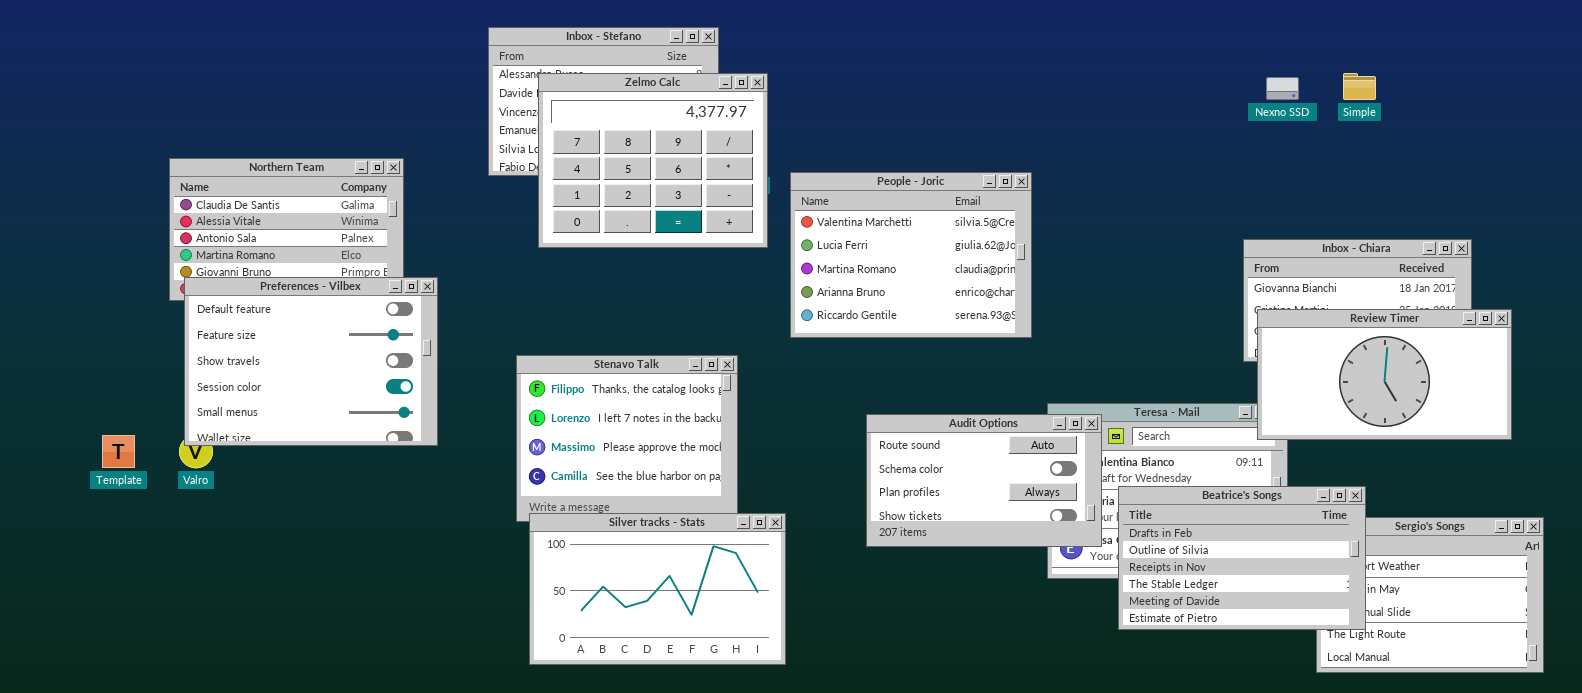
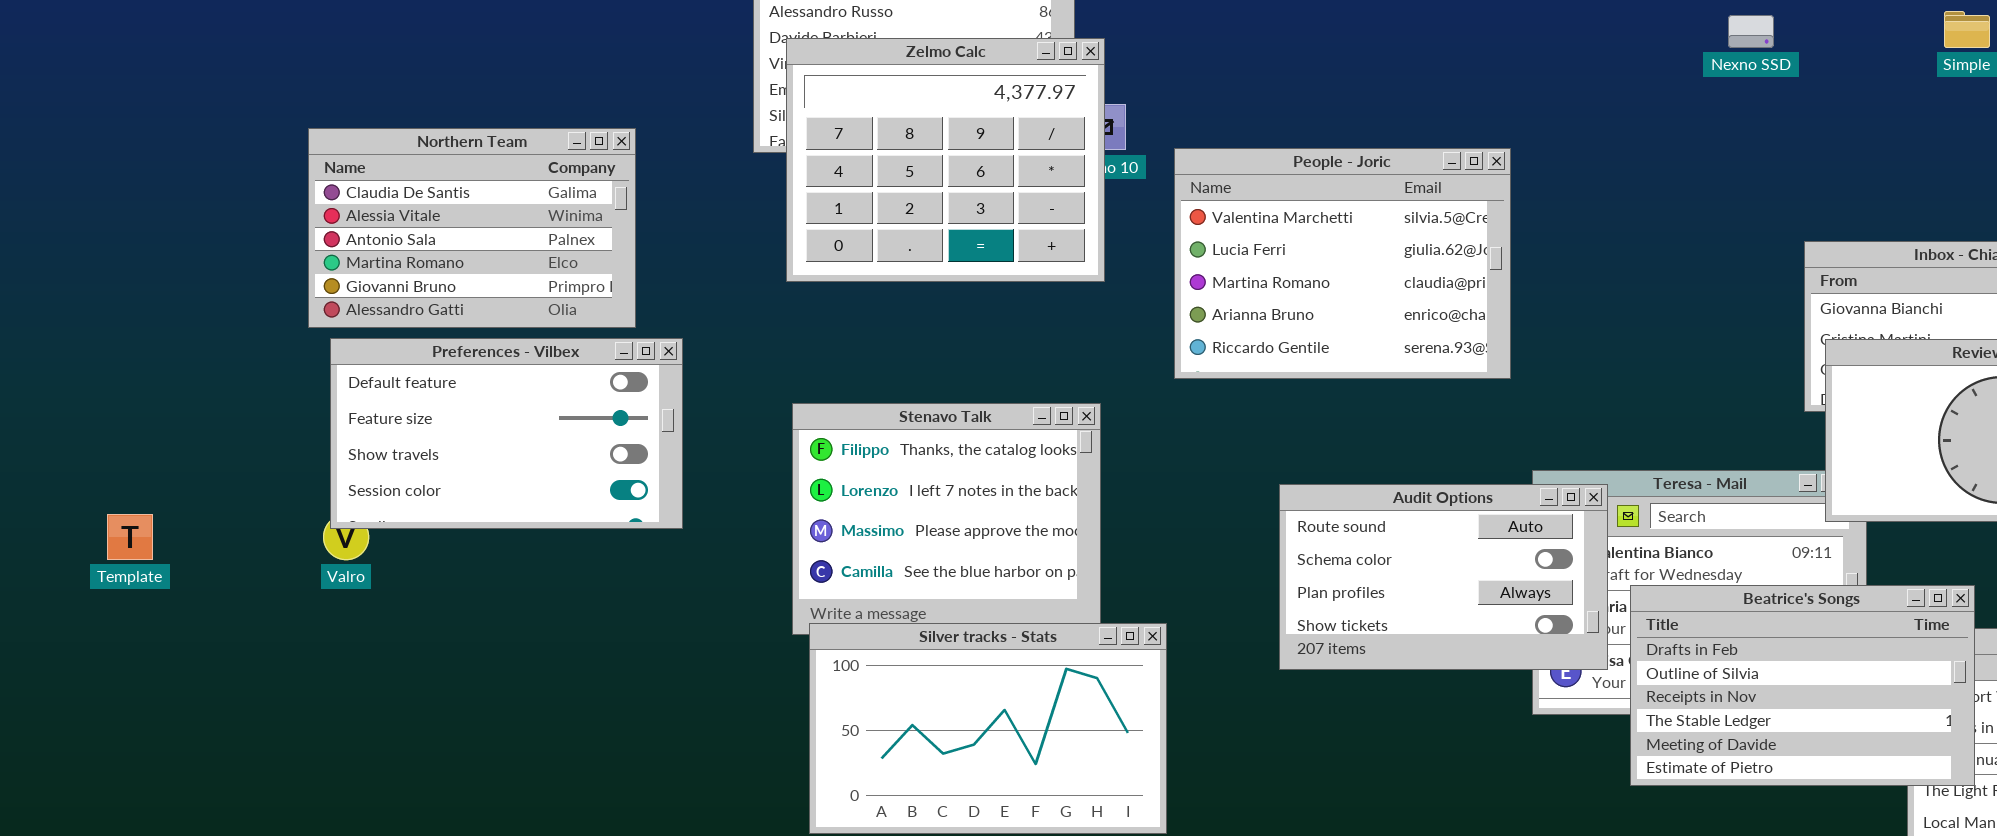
Zelmo Calc: [538,73,768,248] -> [786,38,1105,282], moved
Nexno SSD: [1266,77,1299,100] -> [1728,15,1774,48], moved
Preferences - Vilbex: [184,277,438,446] -> [330,338,683,529], resized
Template: [102,435,135,468] -> [107,514,153,560], moved

